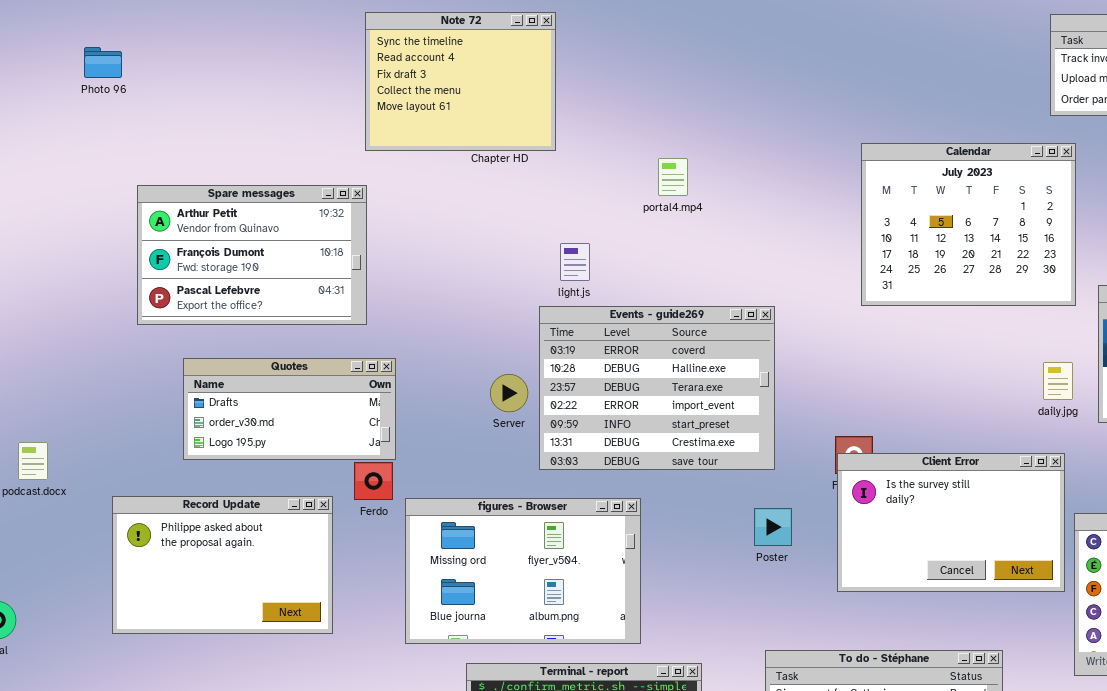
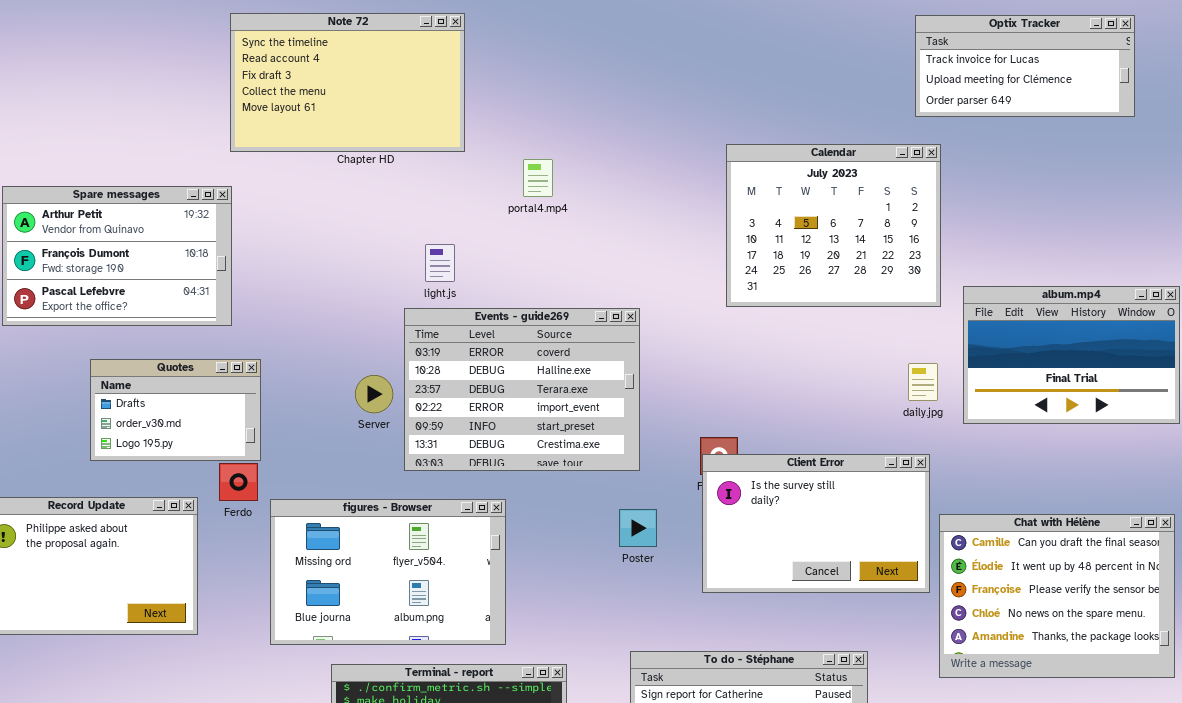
Note 72: [365,12,556,151] -> [230,13,465,152], resized
Quotes: [183,358,396,460] -> [90,359,261,461], resized

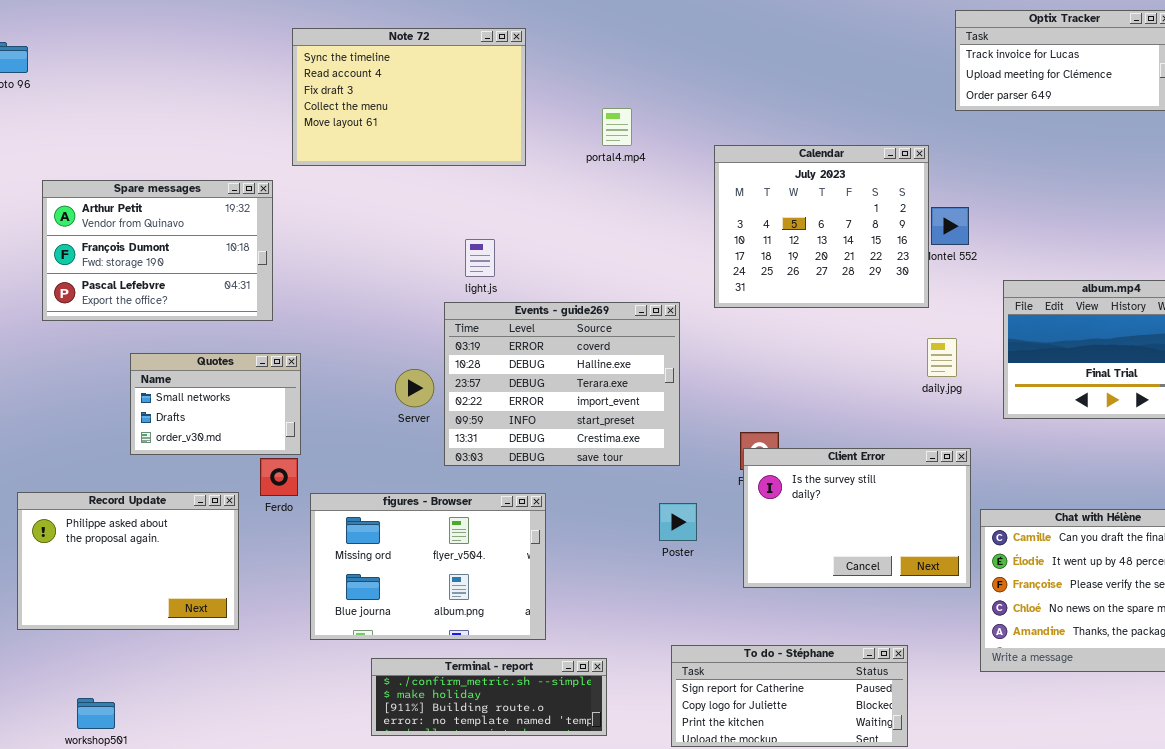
Note 72: [230,13,465,152] -> [292,28,526,166], moved
Calendar: [726,144,941,307] -> [714,145,929,308], moved
portal4.mp4: [523,159,553,197] -> [602,108,632,146], moved
Quotes: [90,359,261,461] -> [130,353,301,455], scrolled up 1 row
daily.jpg: [908,363,938,401] -> [927,338,957,377], moved

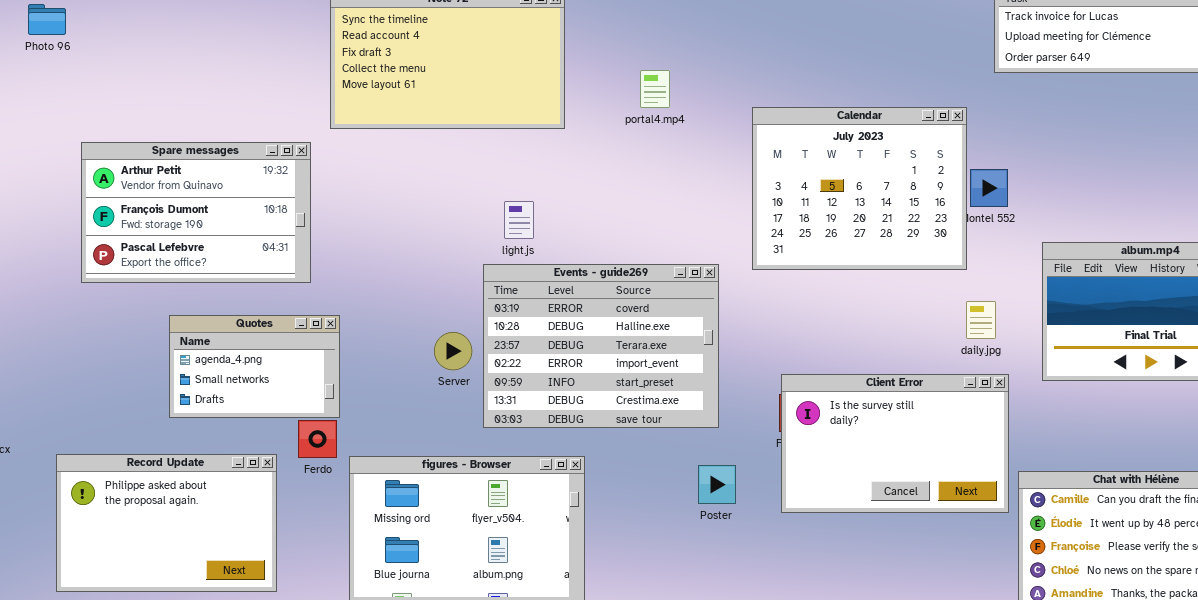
Quotes: [130,353,301,455] -> [169,315,340,418], scrolled up 1 row
Client Error: [743,448,971,588] -> [781,374,1009,513], moved

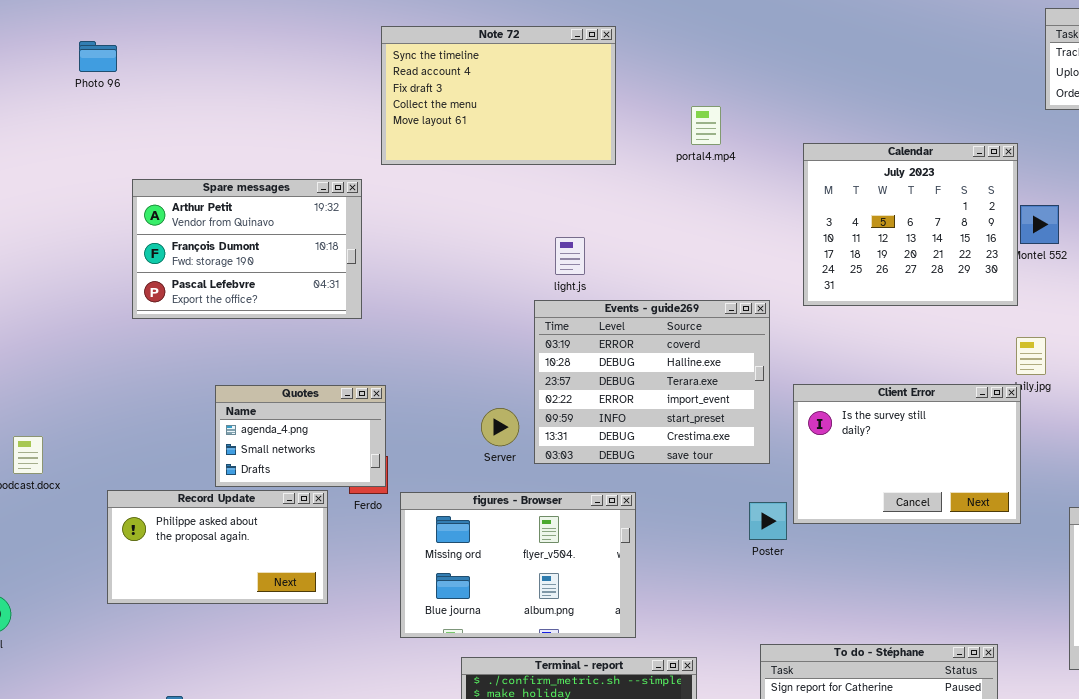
Quotes: [169,315,340,418] -> [215,385,386,487], moved
Server: [434,332,472,370] -> [481,408,519,446], moved
Client Error: [781,374,1009,513] -> [793,384,1021,524], moved
Record Update: [56,454,277,592] -> [107,490,328,604], resized

